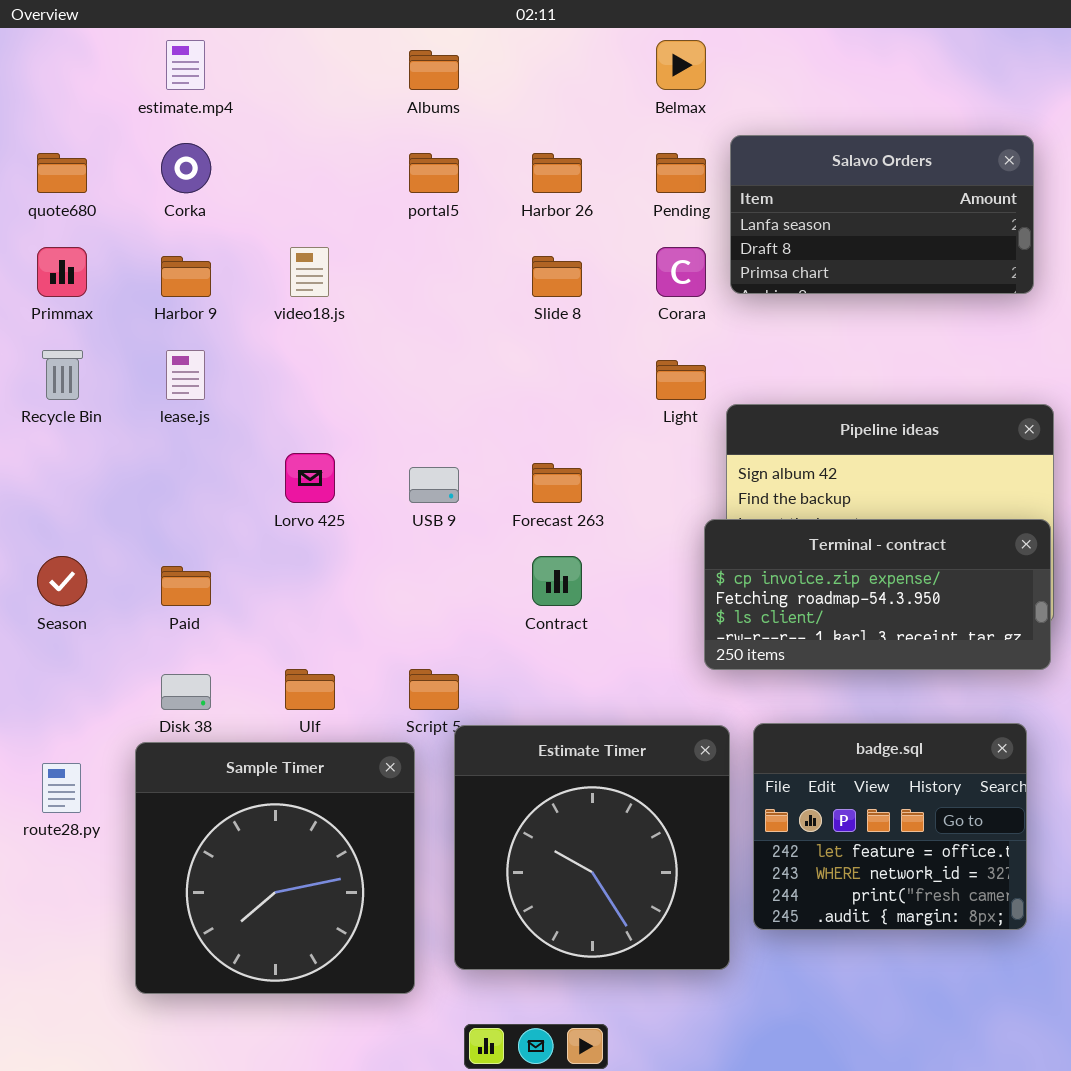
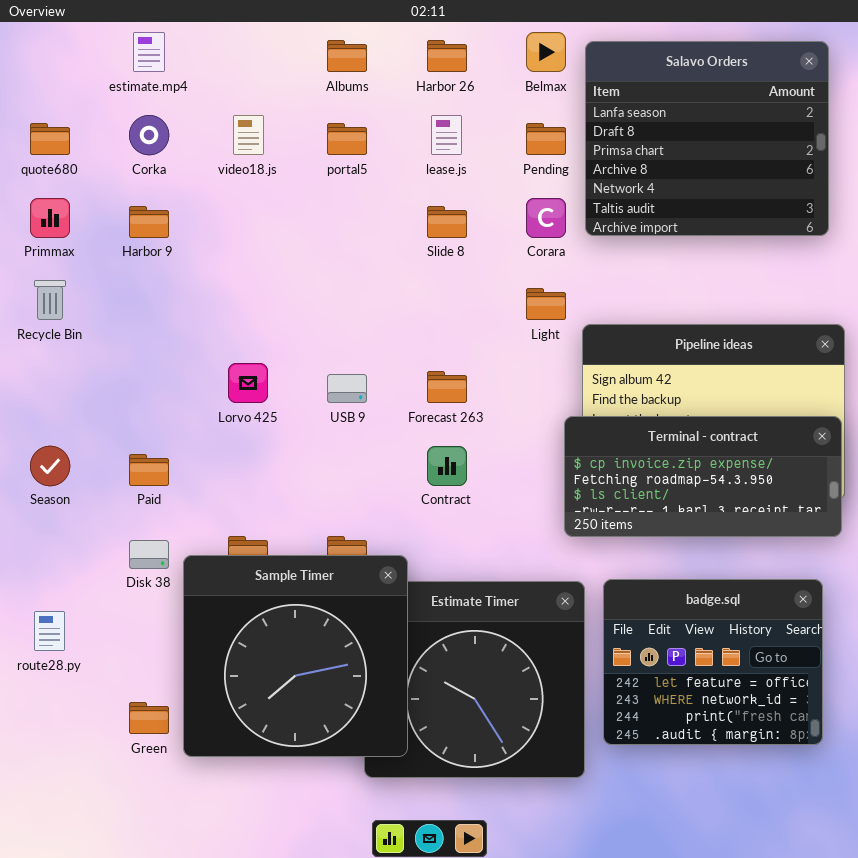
Salavo Orders: [730,135,1034,294] -> [585,41,829,236], resized
Harbor 26: [532,153,582,193] -> [427,40,467,72], moved
video18.js: [290,247,329,297] -> [233,115,264,155], moved
lease.js: [166,350,205,400] -> [431,115,462,155], moved
Sample Timer: [135,742,415,994] -> [183,555,408,757], moved

